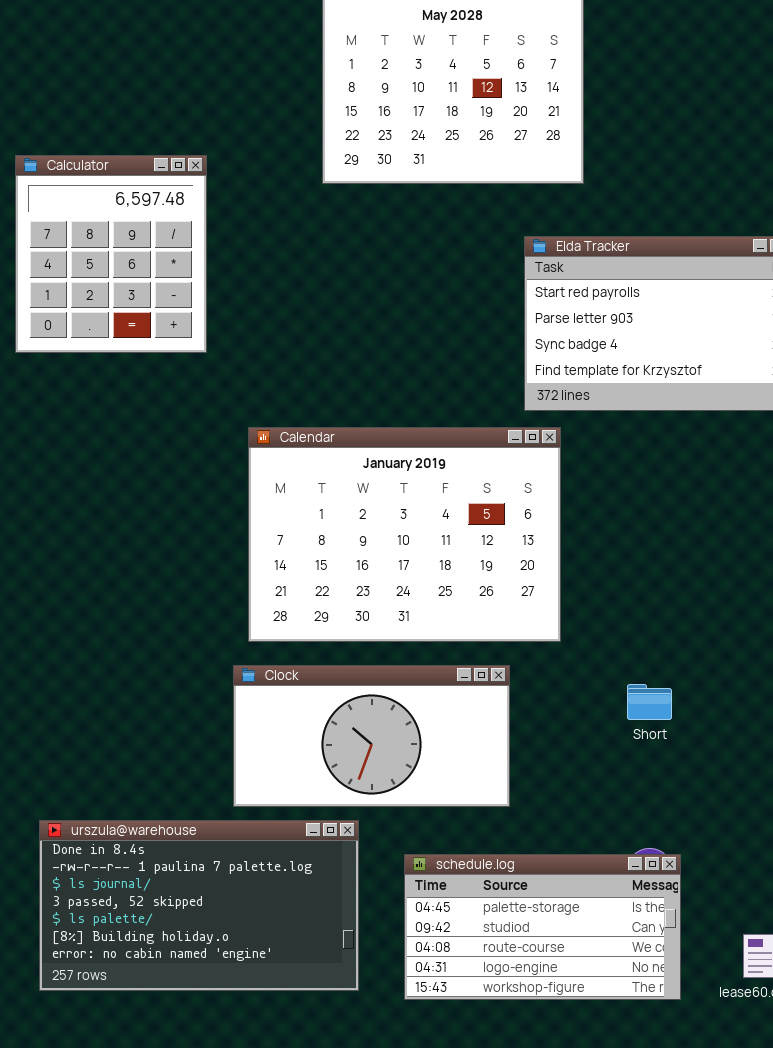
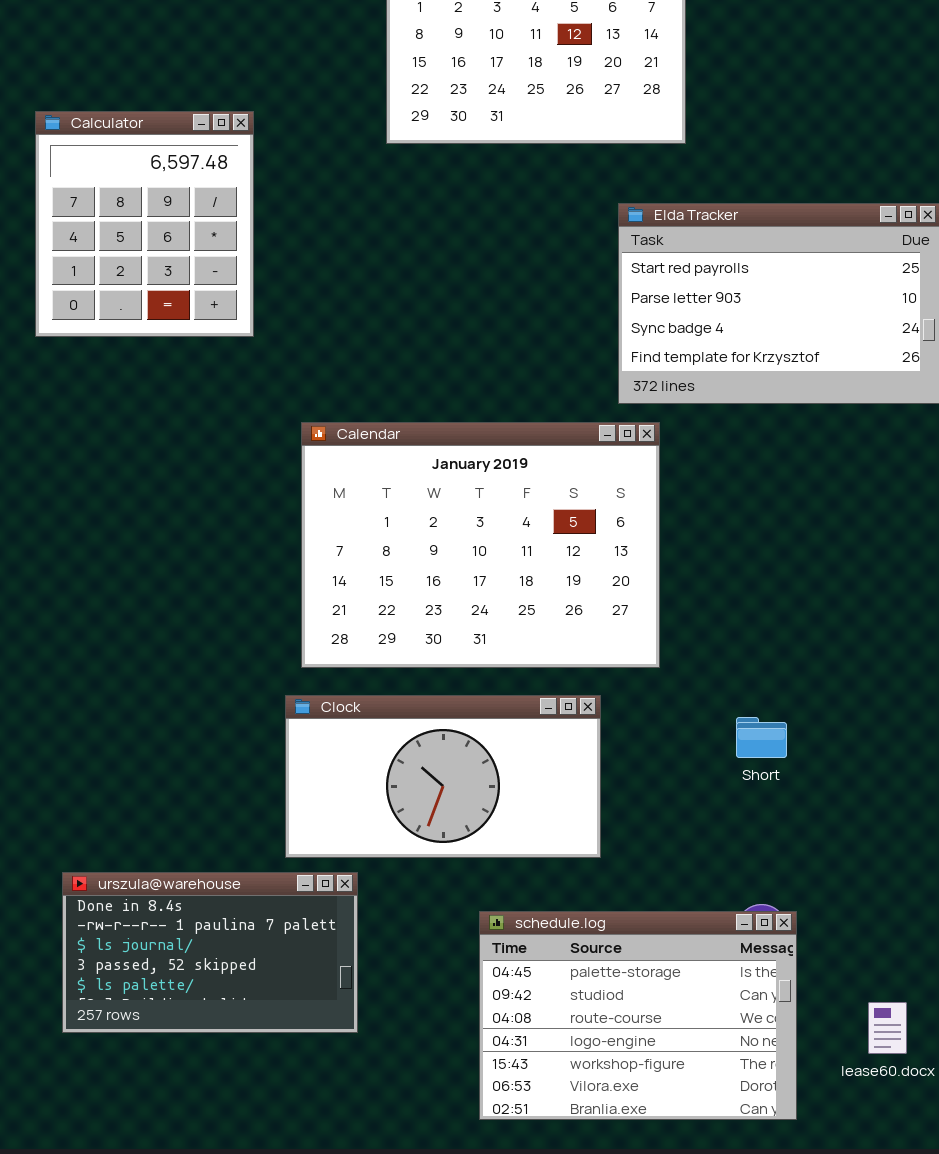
urszula@warehouse: [39,820,359,991] -> [62,872,358,1033], resized
schedule.log: [404,854,681,1000] -> [479,911,797,1120], resized

